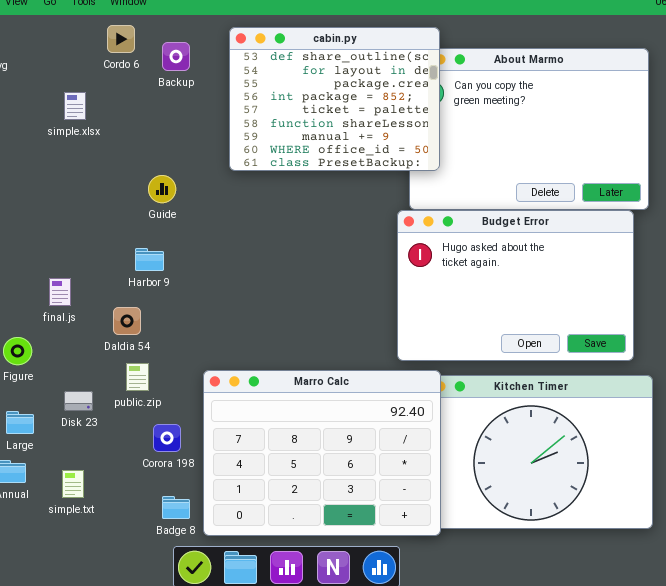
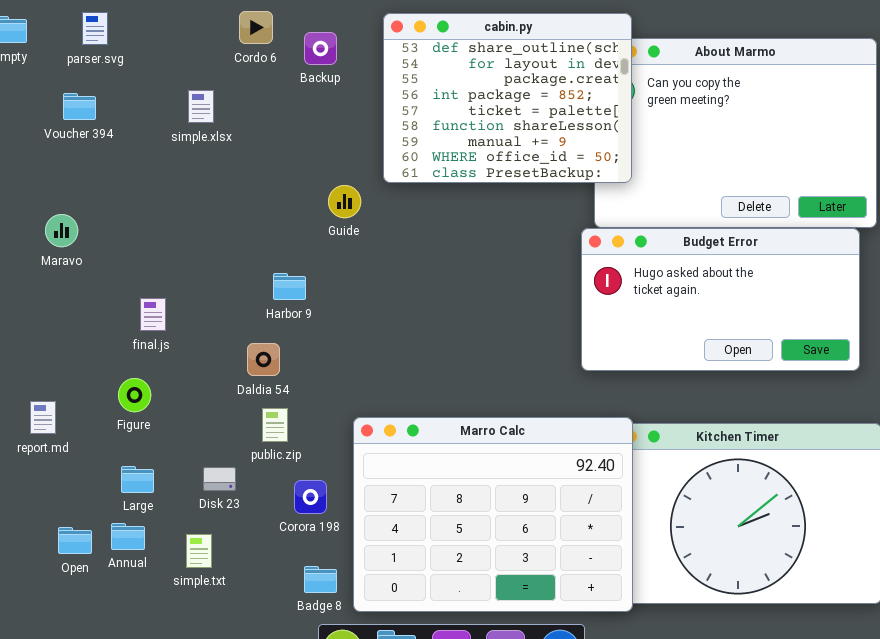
Guide: [148,175,176,203] -> [328,185,361,218], moved
Budget Error: [397,210,634,361] -> [581,228,860,371], resized
final.js: [49,278,71,306] -> [140,298,166,331], moved
Disk 23: [64,391,93,411] -> [203,467,236,491], moved

